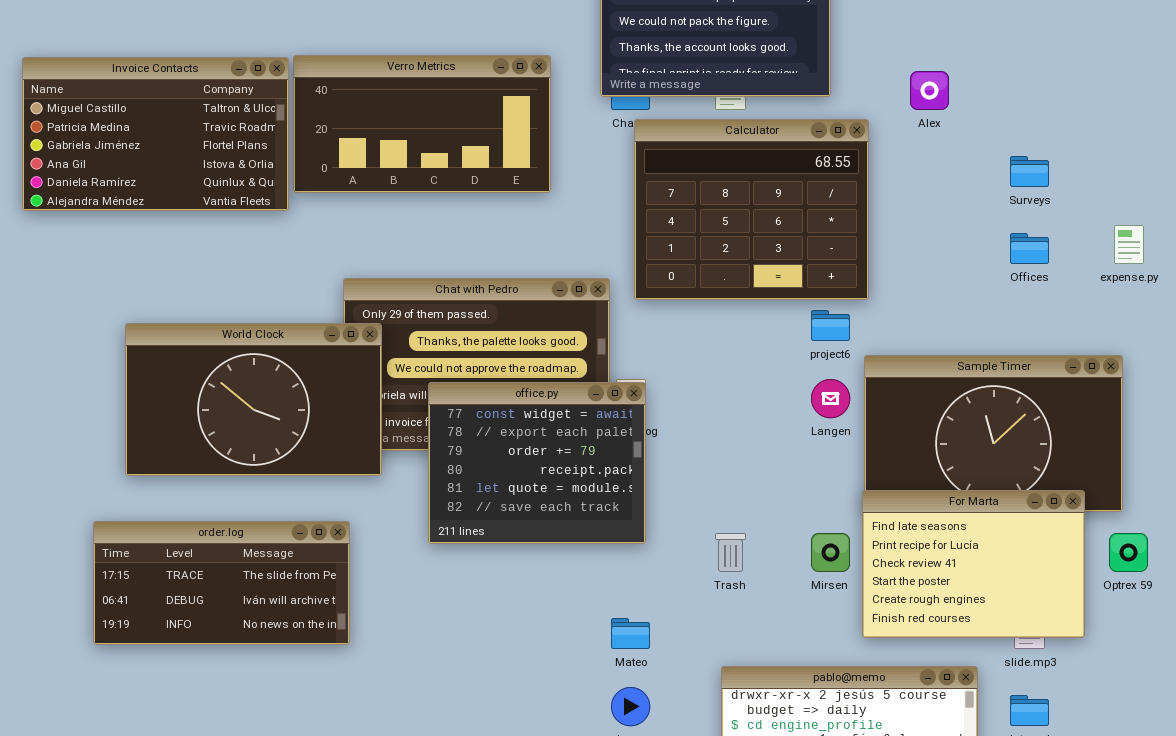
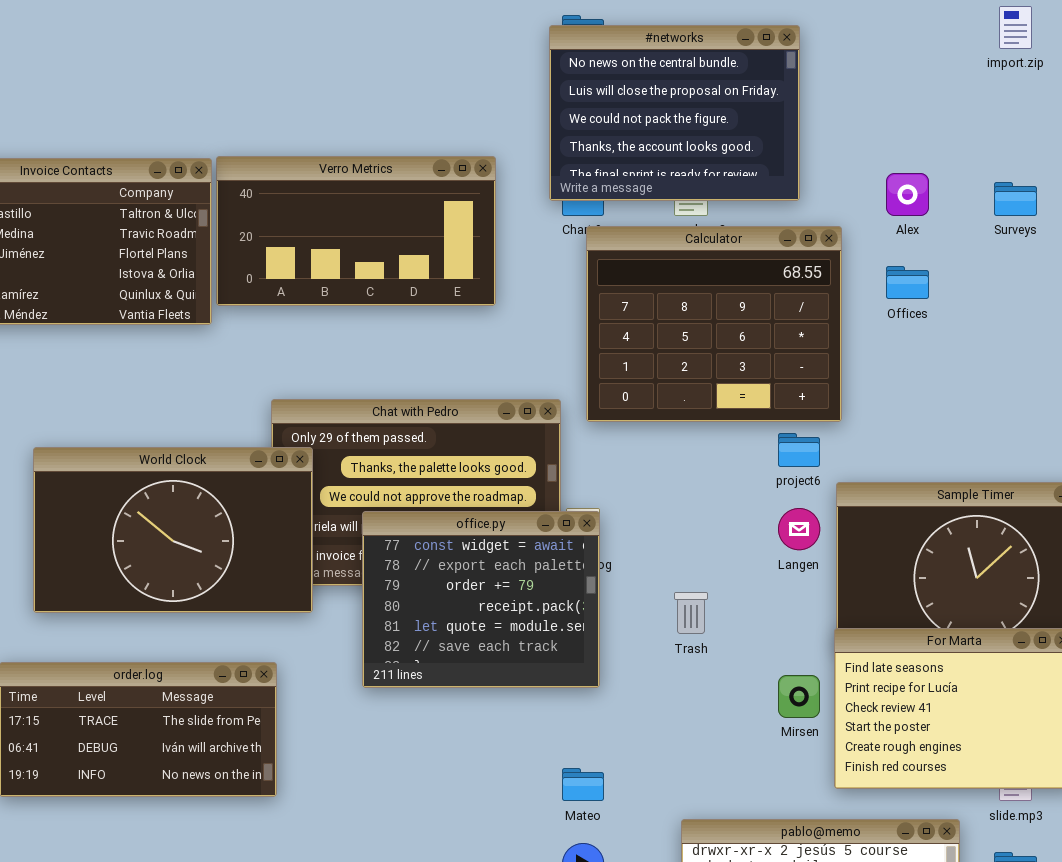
Surveys: [1010,156,1049,187] -> [994,182,1037,216], moved
Offices: [1010,233,1049,264] -> [886,266,929,299], moved
Trash: [715,533,746,572] -> [674,592,708,634], moved

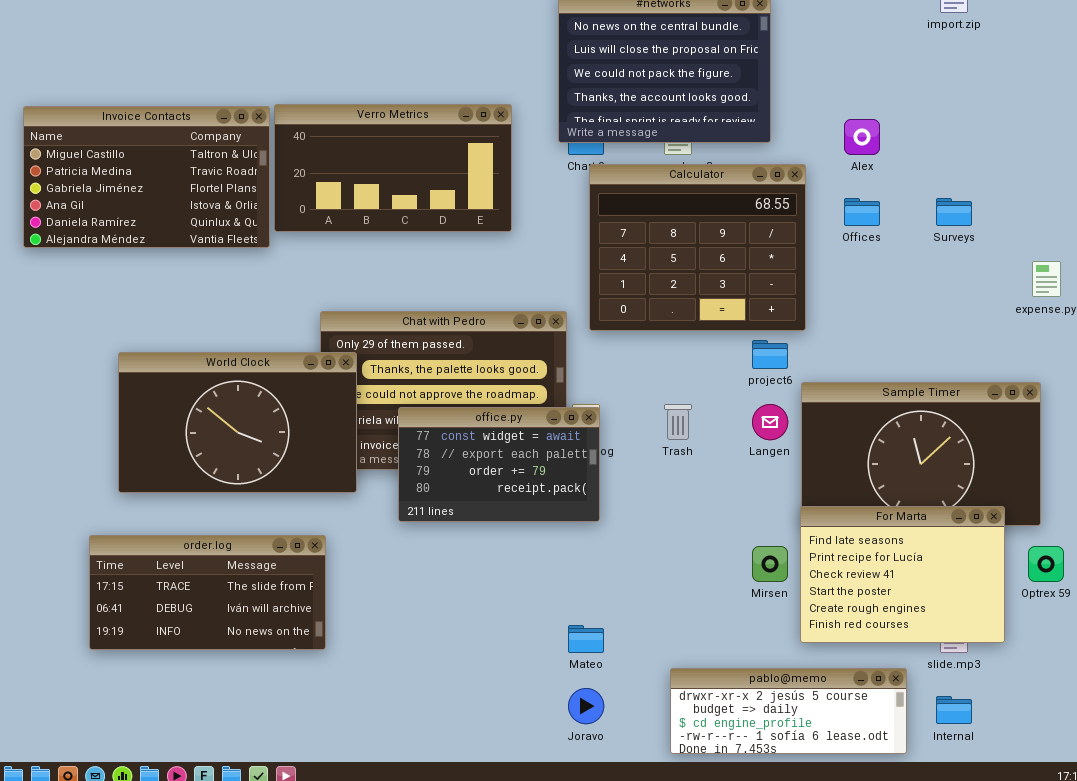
Surveys: [994,182,1037,216] -> [936,198,972,226], moved
office.py: [362,511,600,688] -> [398,407,600,522], resized
Trash: [674,592,708,634] -> [664,404,692,440], moved

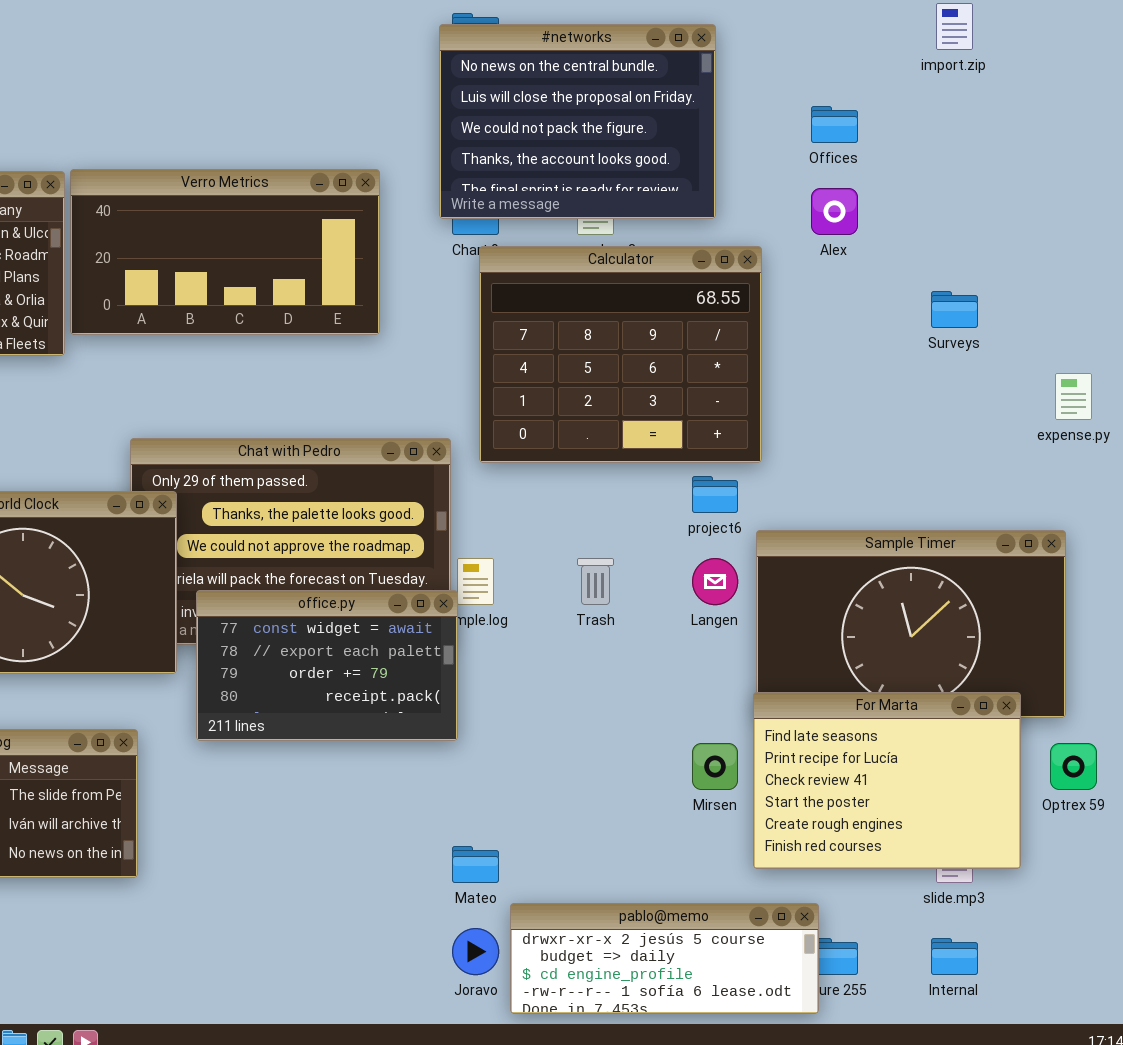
Offices: [844,198,880,226] -> [811,106,858,143], moved
office.py: [398,407,600,522] -> [196,590,458,741], moved
pablo@memo: [670,668,907,754] -> [510,903,819,1014], moved

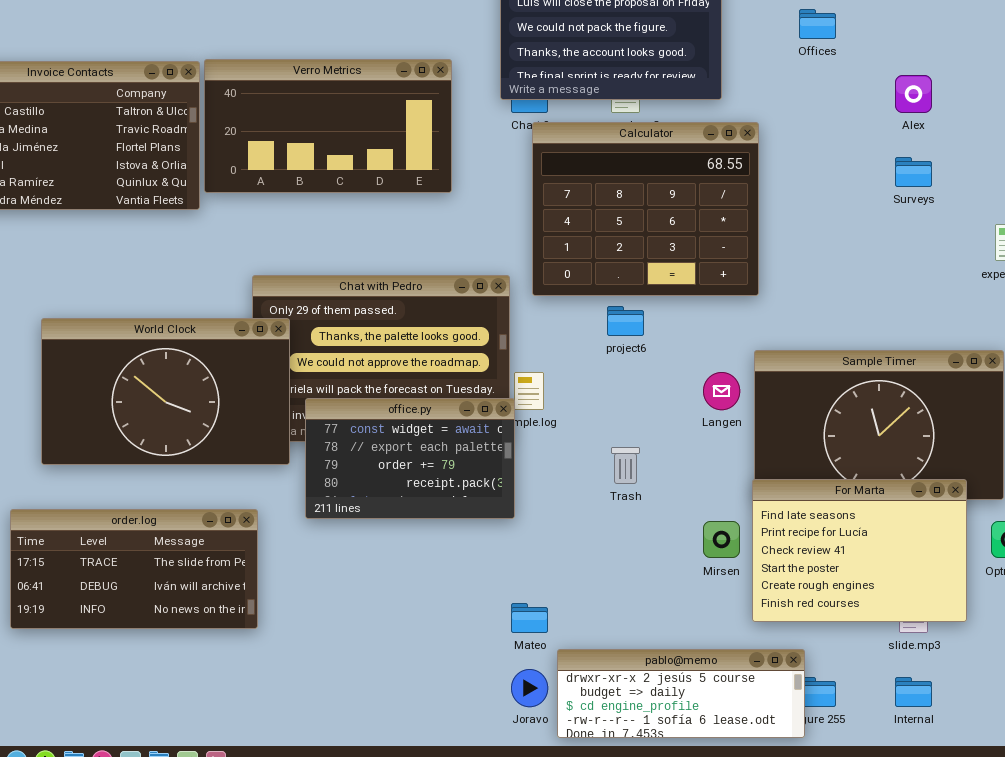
Alex: [811,188,858,235] -> [895,75,932,113], moved
project6: [692,476,738,513] -> [607,306,644,336], moved
Trash: [577,558,614,605] -> [611,447,640,484], moved

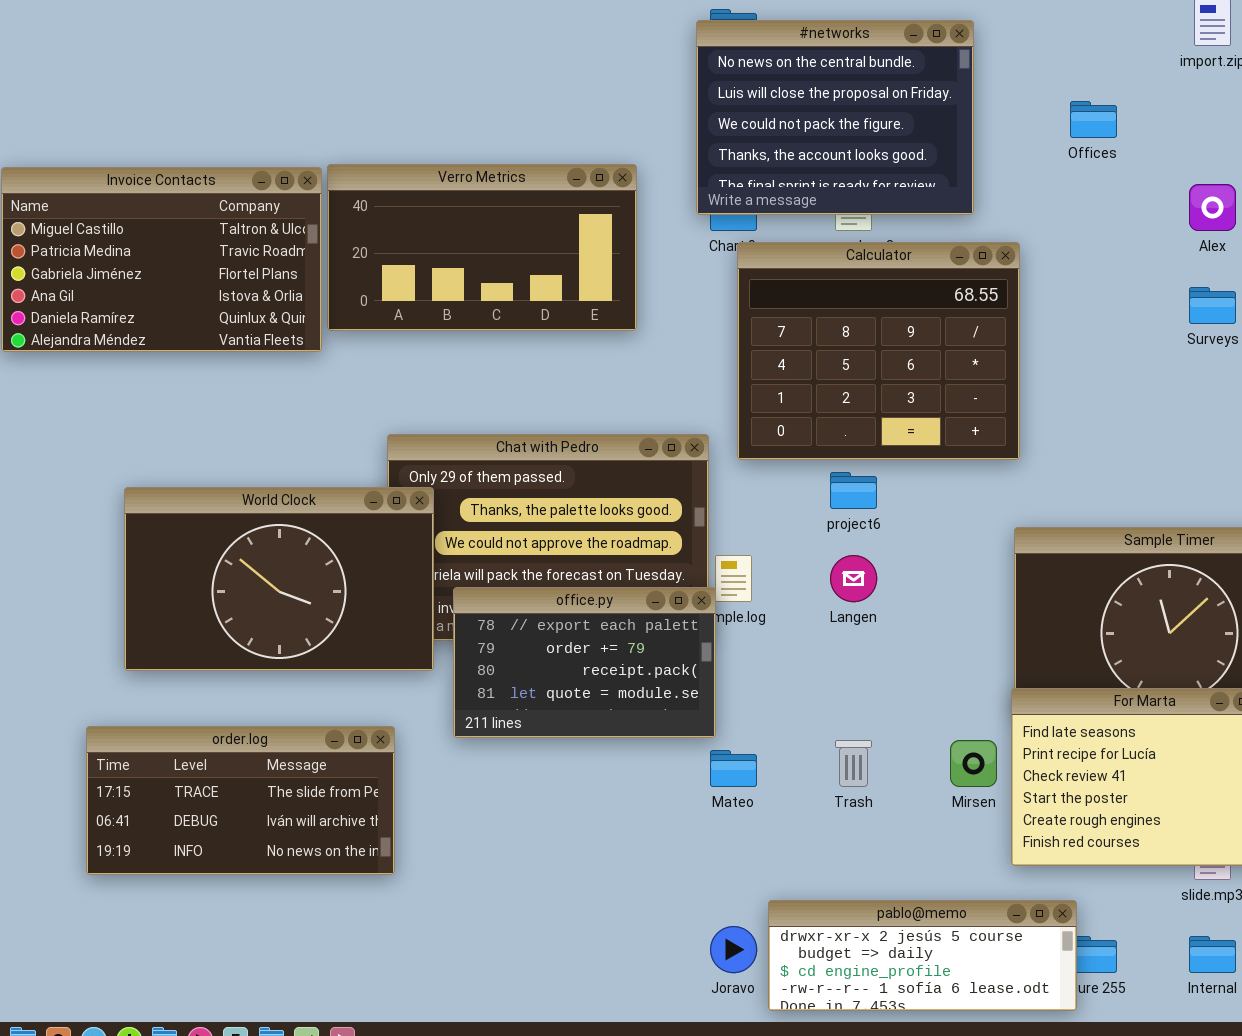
Langen: [703,372,740,410] -> [830,555,877,602], moved
office.py: [305,398,515,519] -> [453,587,716,738], scrolled down 1 row
Trash: [611,447,640,484] -> [835,740,872,787], moved
Mateo: [511,603,548,633] -> [710,750,757,787], moved

